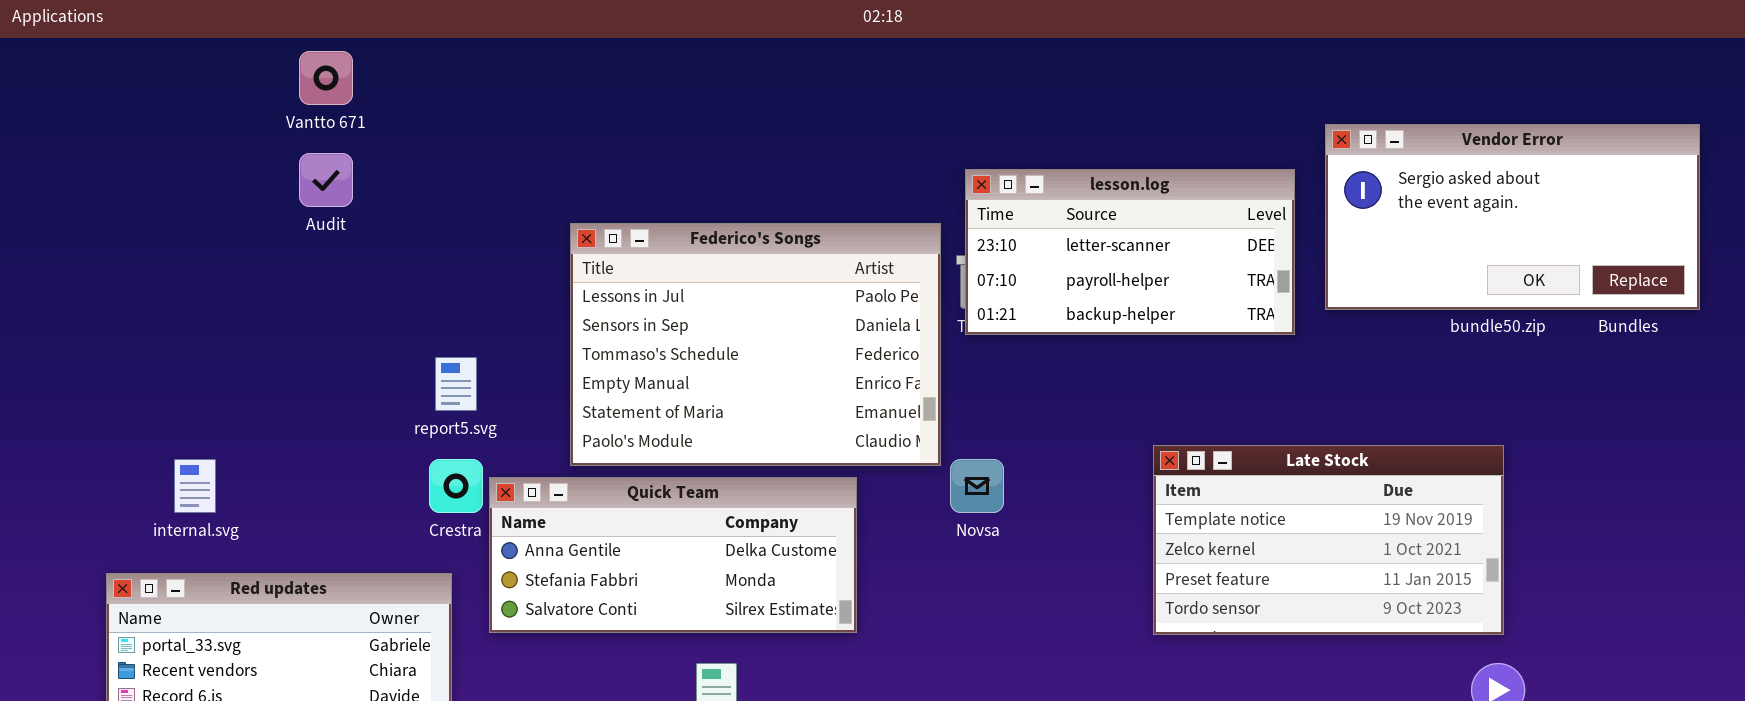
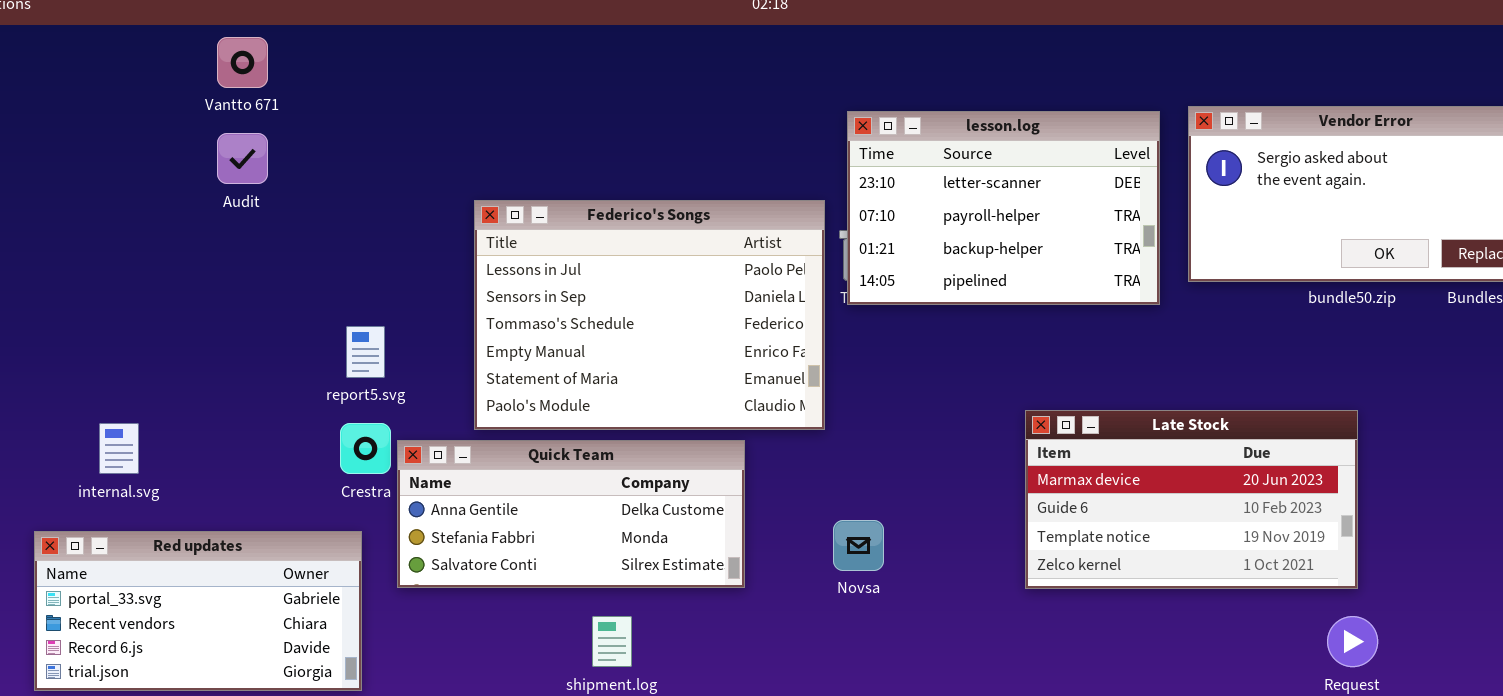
lesson.log: [965,169,1295,335] -> [847,111,1160,305], resized
Late Stock: [1153,445,1504,635] -> [1025,410,1358,589], scrolled up 2 rows
Novsa: [950,459,1004,513] -> [833,520,884,571], moved

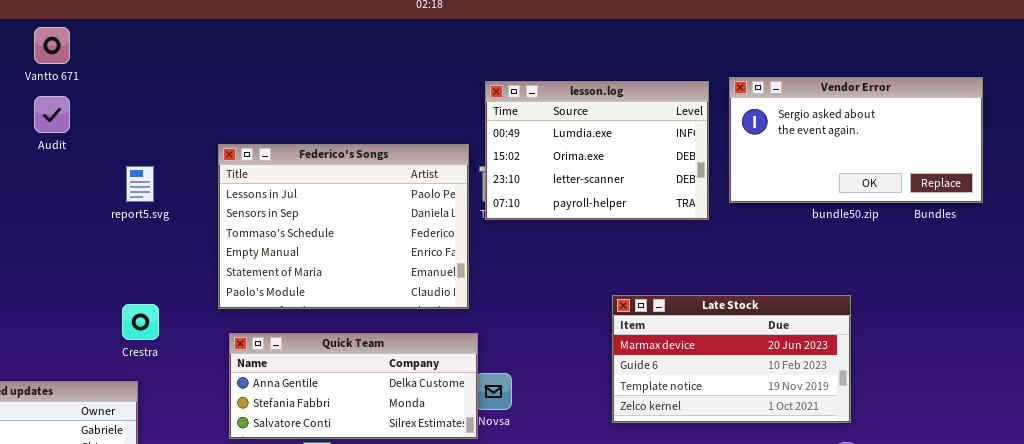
lesson.log: [847,111,1160,305] -> [485,81,709,220], scrolled up 2 rows
report5.svg: [346,326,385,378] -> [126,166,154,202], moved
Quick Team: [397,440,745,588] -> [229,333,478,439], moved

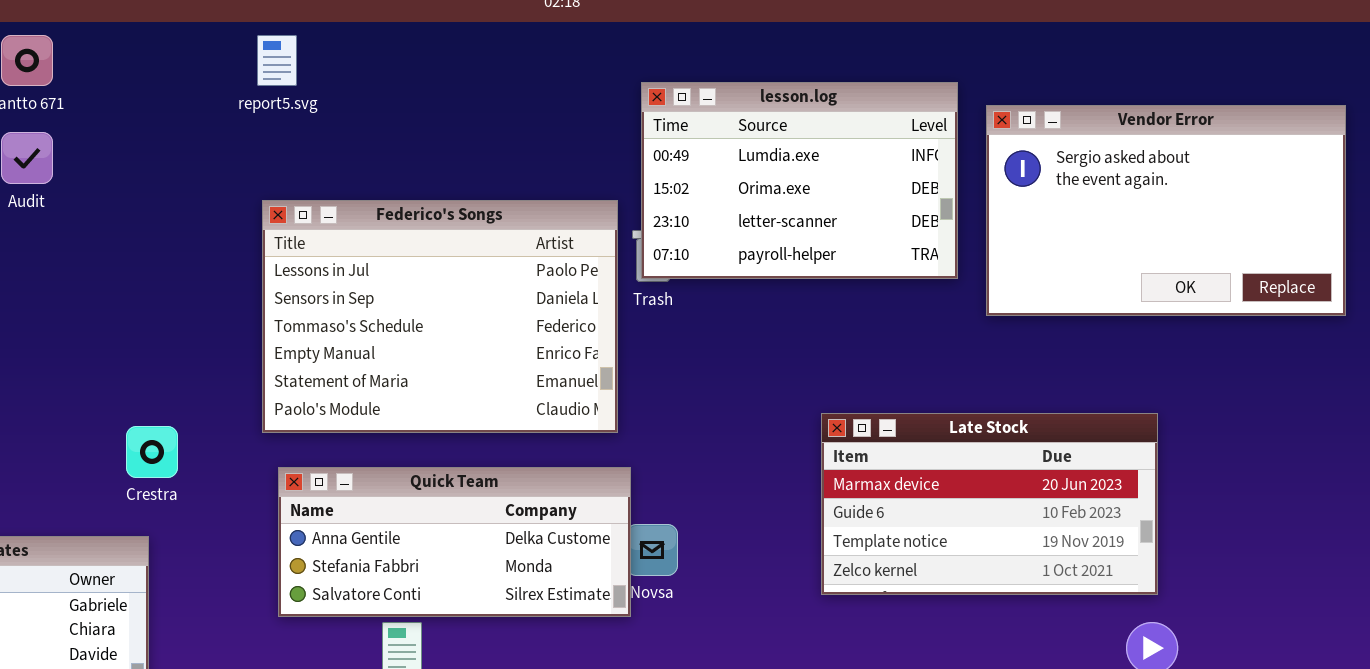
Vendor Error: [729,77,983,203] -> [986,105,1346,316], resized
lesson.log: [485,81,709,220] -> [641,82,958,279], moved
report5.svg: [126,166,154,202] -> [257,35,297,86], moved

